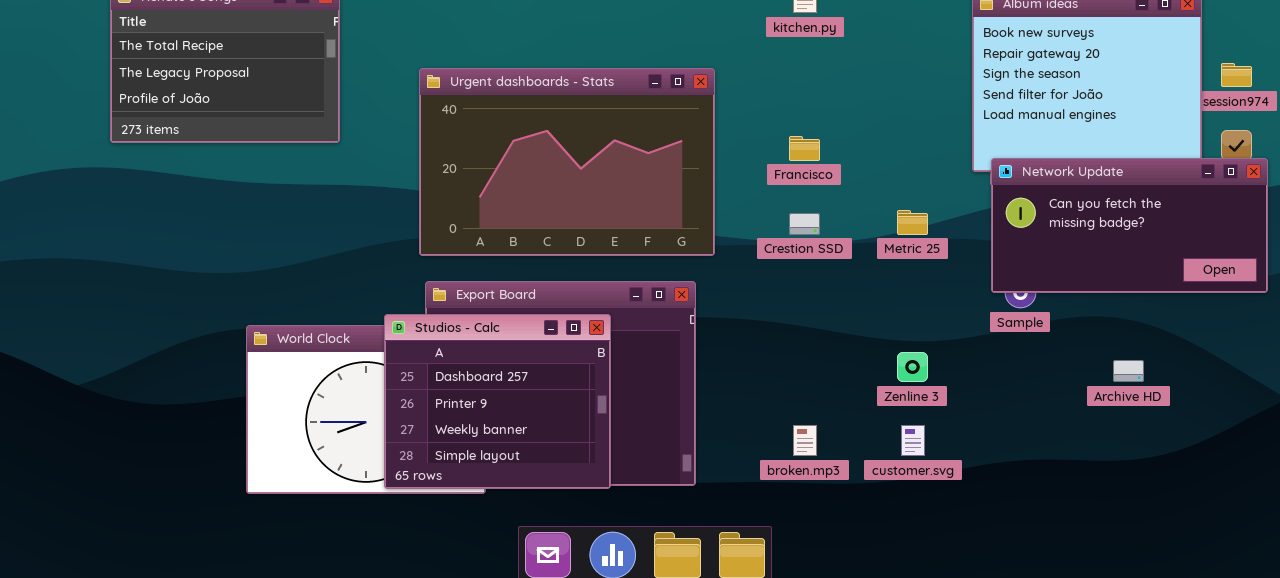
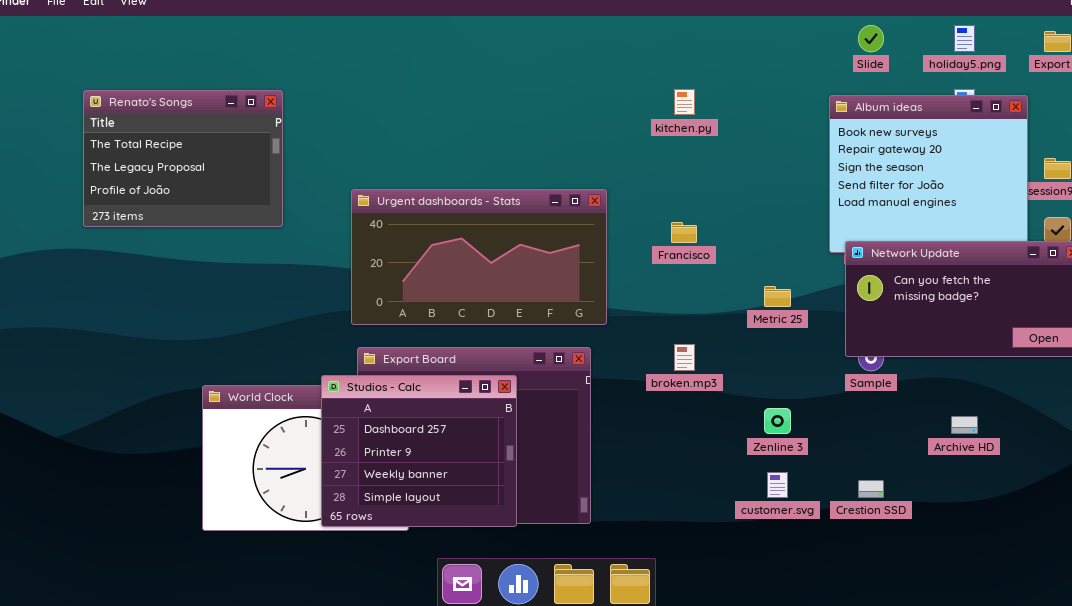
Urgent dashboards - Stats: [419,68,715,256] -> [351,189,607,325], resized
Crestion SSD: [789,213,820,235] -> [858,480,884,498], moved
broken.mp3: [793,425,817,456] -> [674,344,695,371], moved

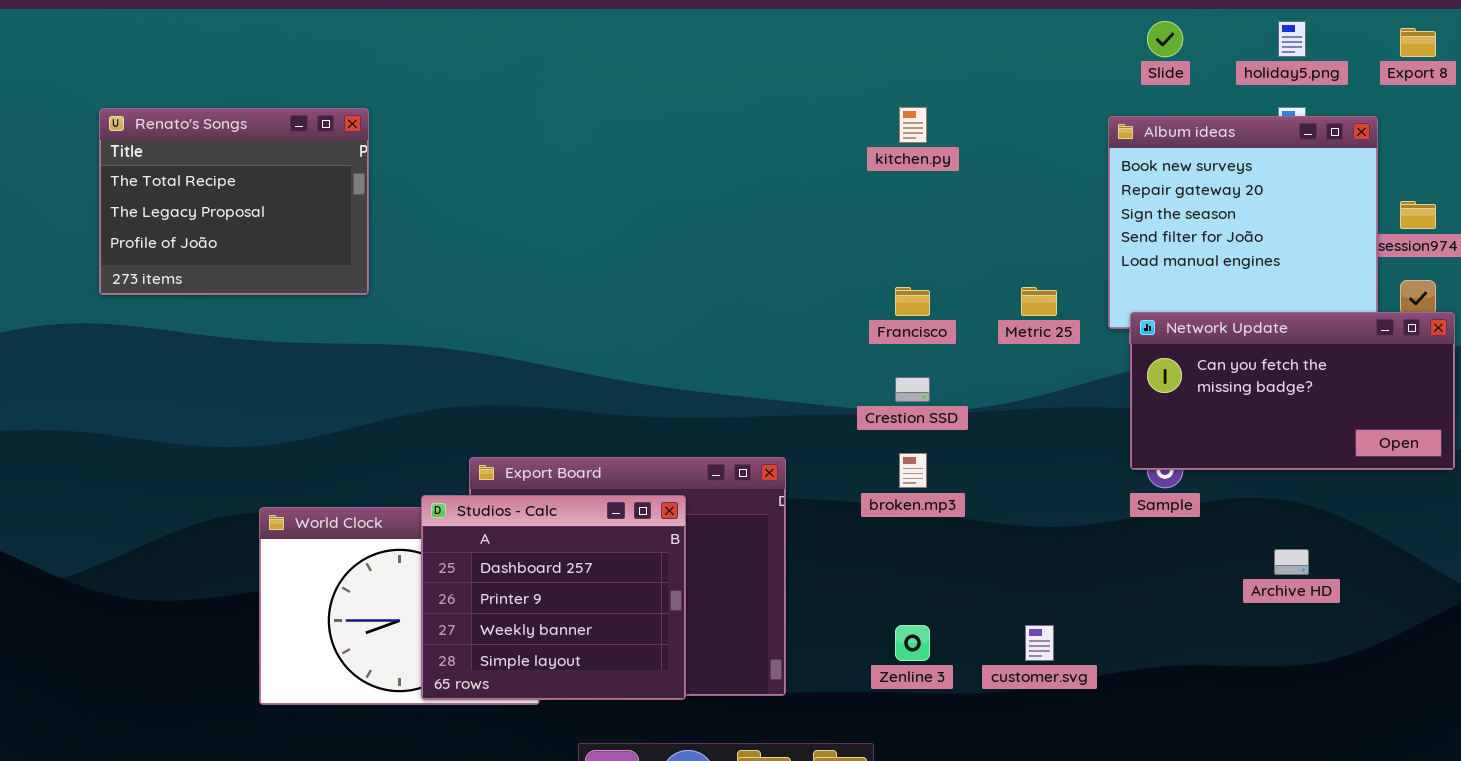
Urgent dashboards - Stats: [351,189,607,325] -> none, closed
Metric 25: [764,286,791,307] -> [1021,287,1057,316], moved
Zenline 3: [764,408,791,434] -> [895,625,930,661], moved
Crestion SSD: [858,480,884,498] -> [895,377,930,402], moved

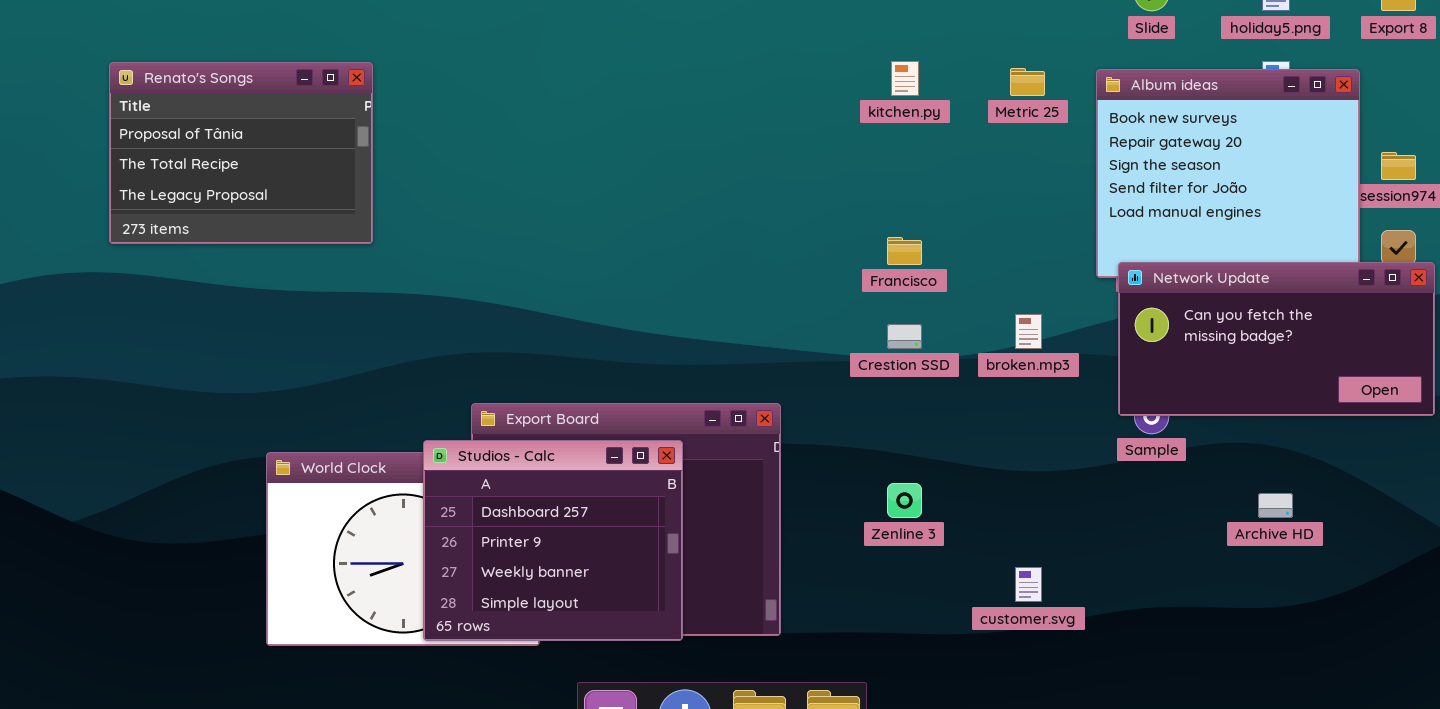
Renato's Songs: [99,108,369,295] -> [109,62,373,244], scrolled up 1 row
Metric 25: [1021,287,1057,316] -> [1010,68,1045,96], moved
broken.mp3: [899,453,927,488] -> [1015,314,1042,349], moved
Zenline 3: [895,625,930,661] -> [887,483,922,518], moved

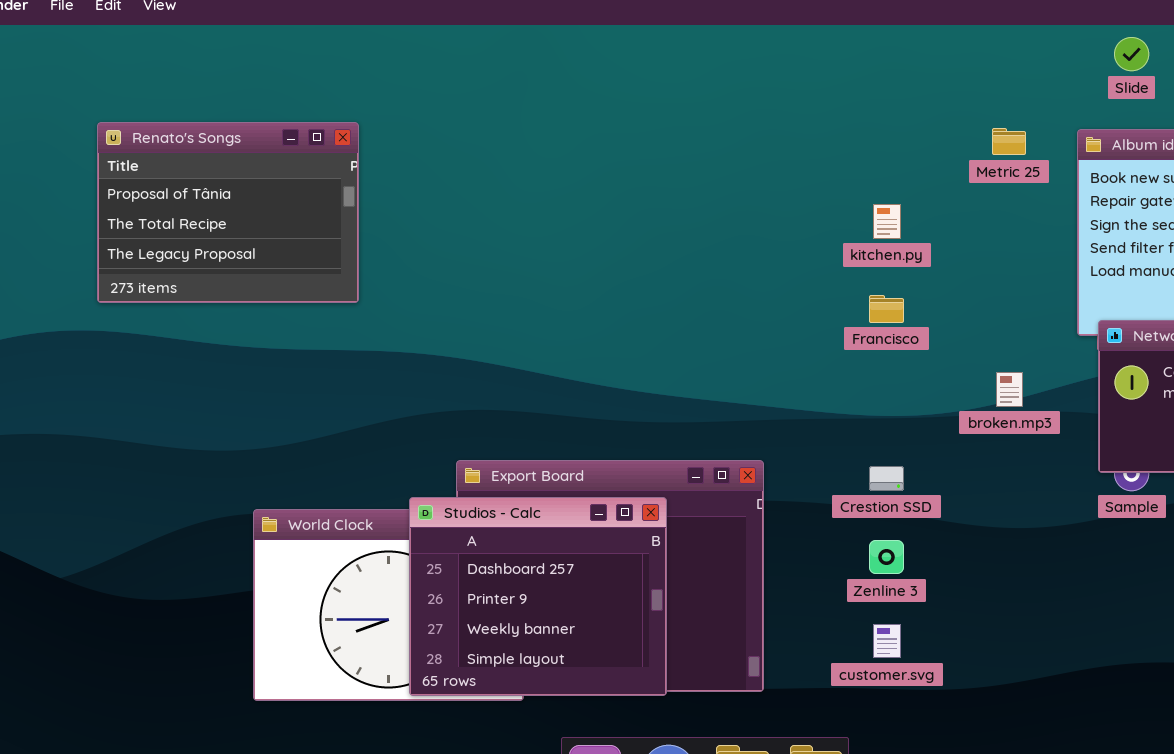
kitchen.py: [891,61,919,96] -> [873,204,901,239], moved
Crestion SSD: [887,324,922,349] -> [869,466,904,491], moved
customer.svg: [1015,567,1042,602] -> [873,624,901,658], moved

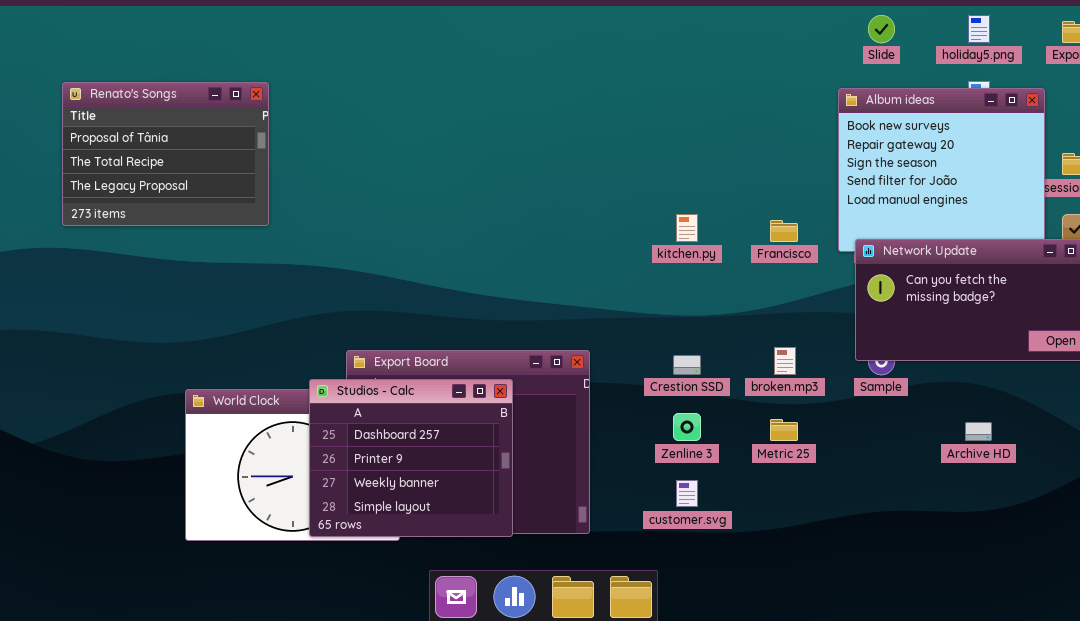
Metric 25: [992,128,1026,155] -> [770,419,798,441], moved
kitchen.py: [873,204,901,239] -> [676,214,698,242], moved
Francisco: [869,295,904,323] -> [770,220,798,242], moved
broken.mp3: [996,372,1023,407] -> [774,347,796,375], moved

